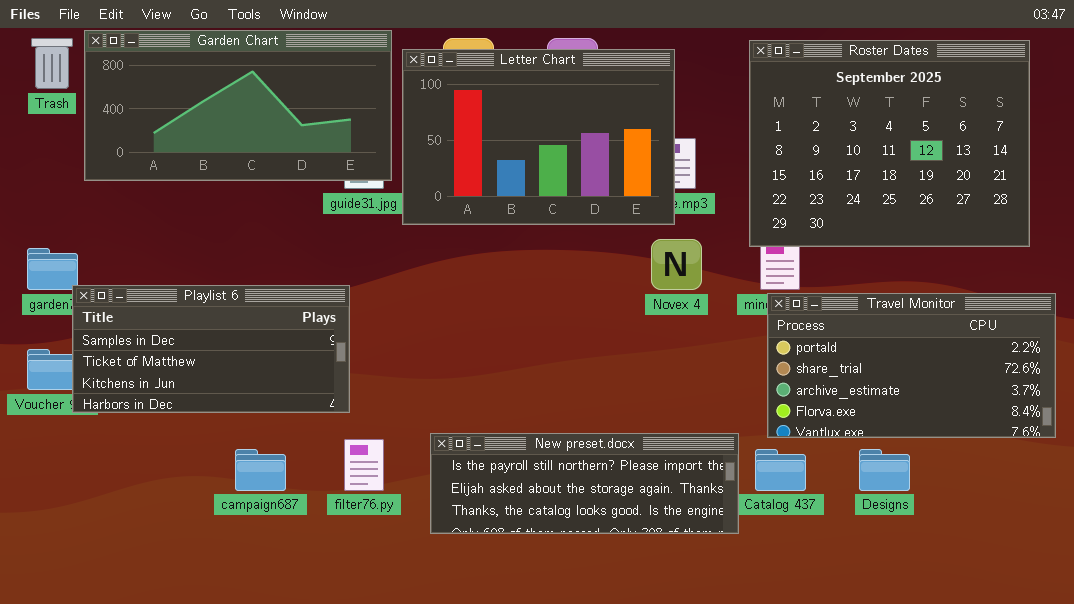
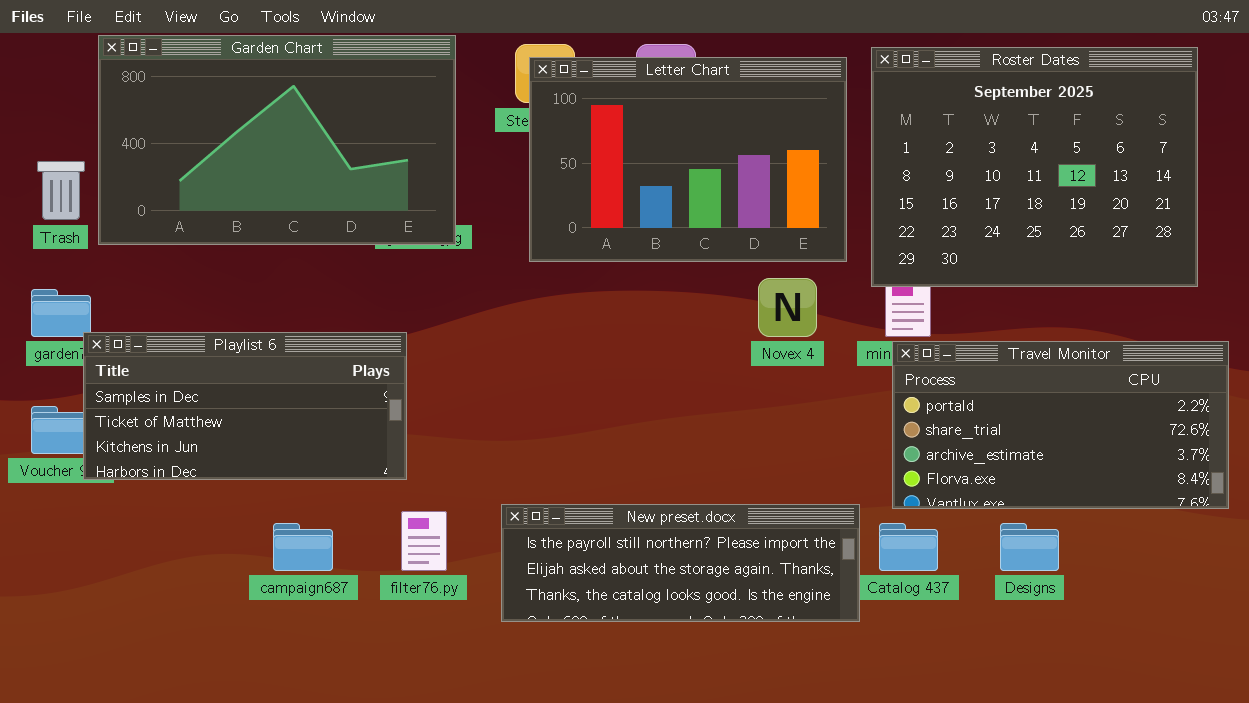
Garden Chart: [84,30,392,181] -> [98,35,456,245], resized
Trash: [31,38,73,89] -> [37,161,85,220], moved
Letter Chart: [402,49,675,225] -> [529,57,847,262], moved

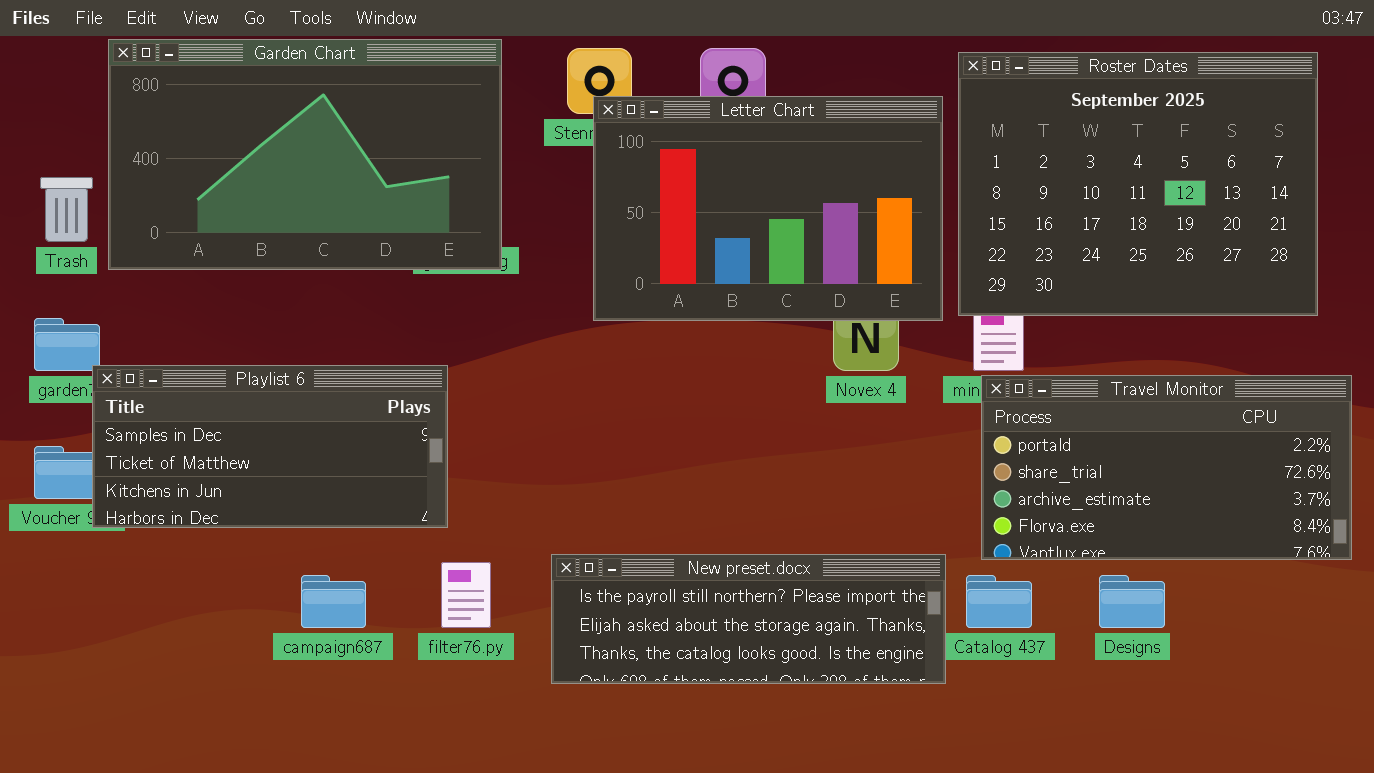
Letter Chart: [529,57,847,262] -> [593,96,943,321], moved

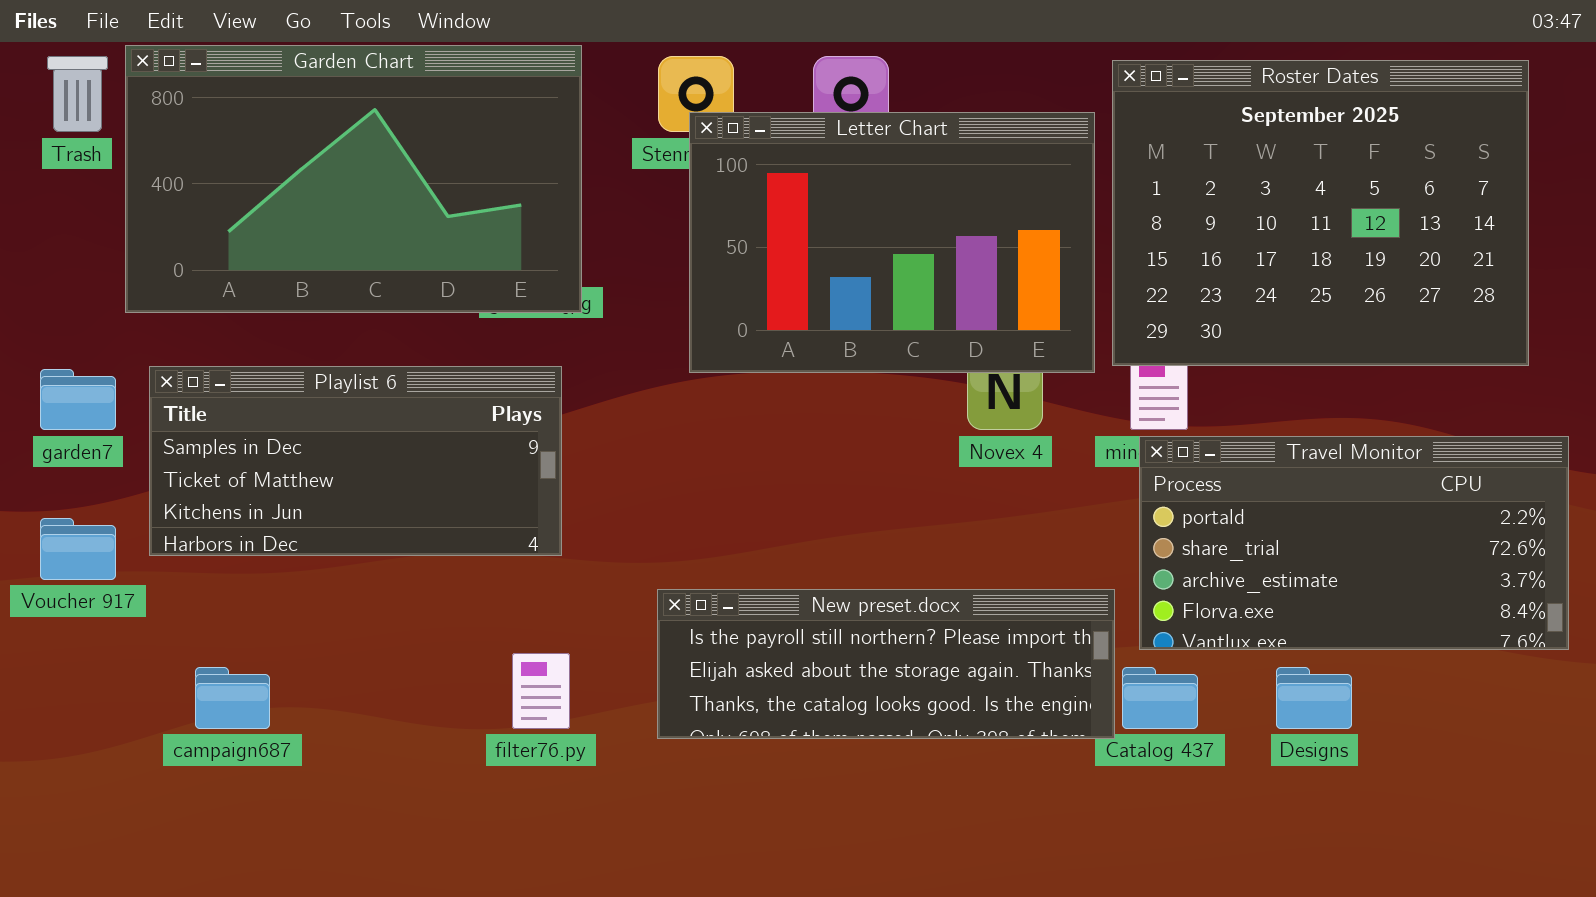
Trash: [40,177,93,242] -> [47,56,108,132], moved
Playlist 6: [92,365,448,528] -> [149,366,562,556], moved
New preset.docx: [551,554,946,684] -> [657,589,1115,739], moved
campaign687: [301,575,366,628] -> [195,667,270,729], moved

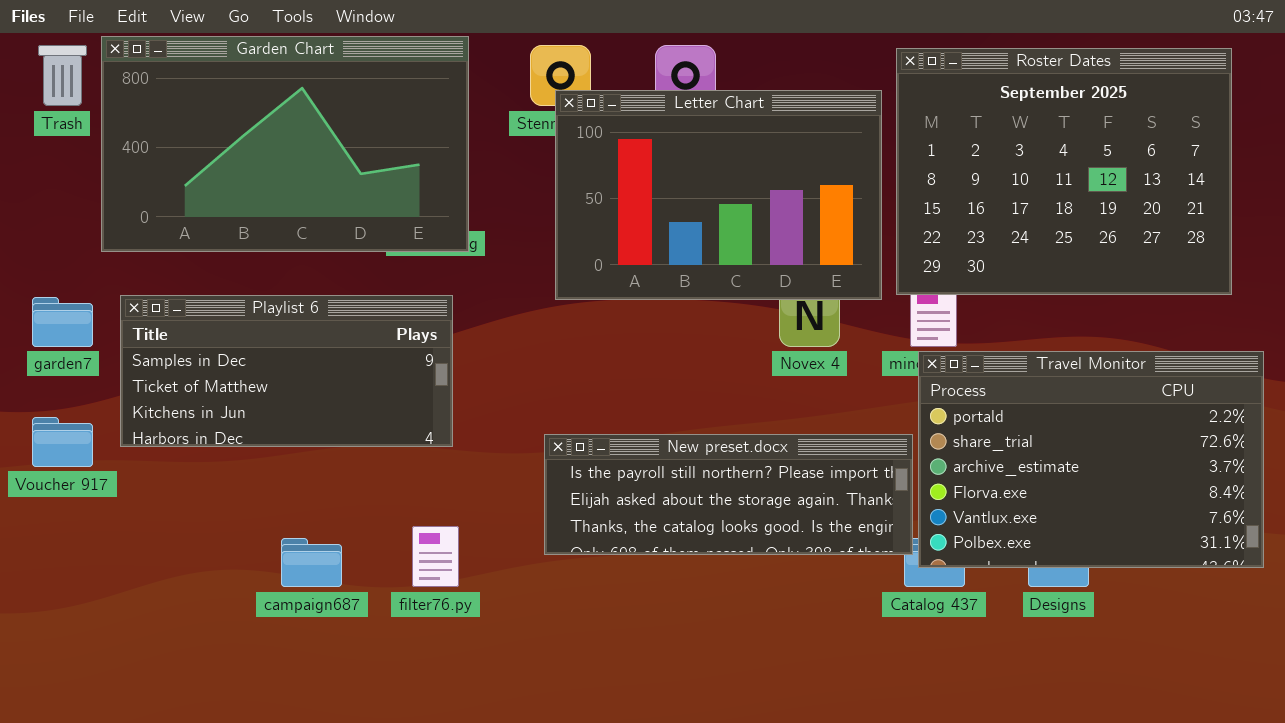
Travel Monitor: [1139,436,1569,650] -> [918,351,1264,568], resized
New preset.docx: [657,589,1115,739] -> [544,434,913,555], moved
campaign687: [195,667,270,729] -> [281,538,342,587], moved

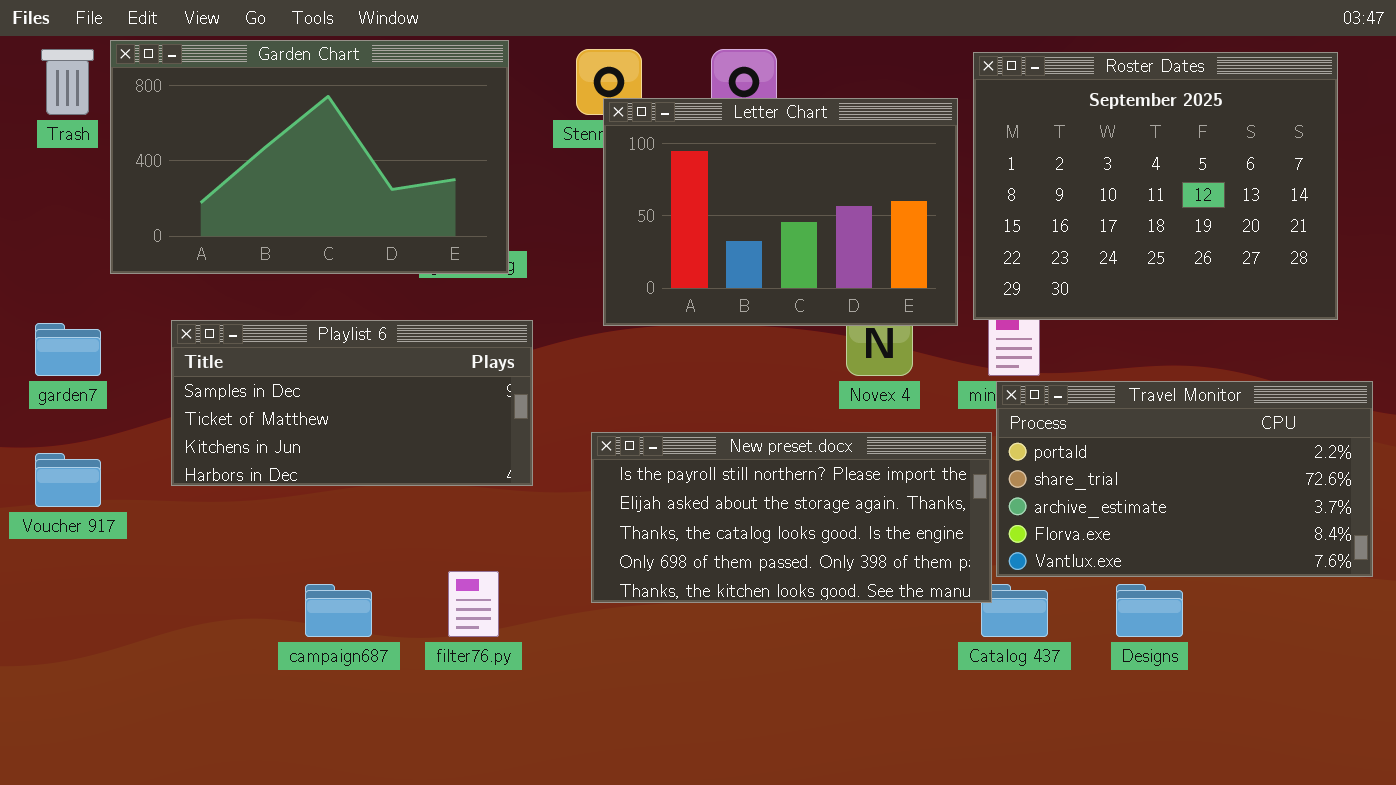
Playlist 6: [120,295,453,447] -> [171,320,533,486], moved
Travel Monitor: [918,351,1264,568] -> [996,381,1373,577], resized
New preset.docx: [544,434,913,555] -> [591,432,992,603], resized

